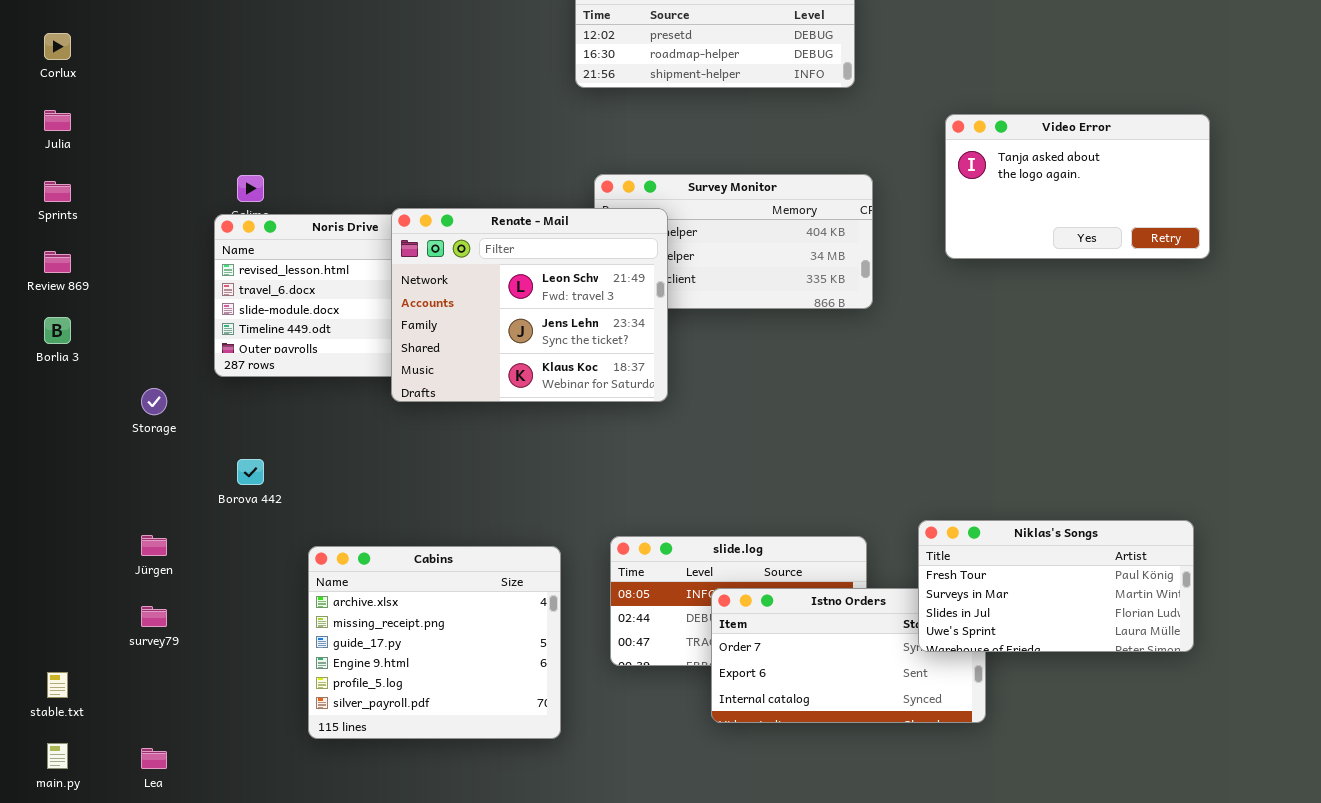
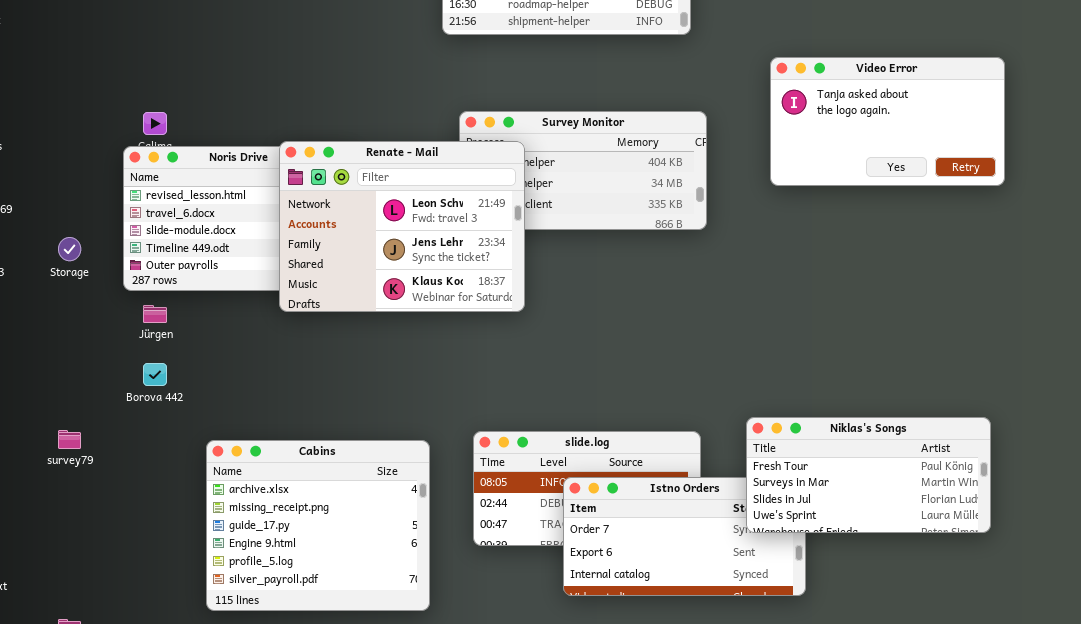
Storage: [141,388,167,415] -> [58,237,81,261], moved
Jürgen: [141,535,167,556] -> [143,305,167,323], moved
survey79: [141,606,167,627] -> [58,430,81,449], moved

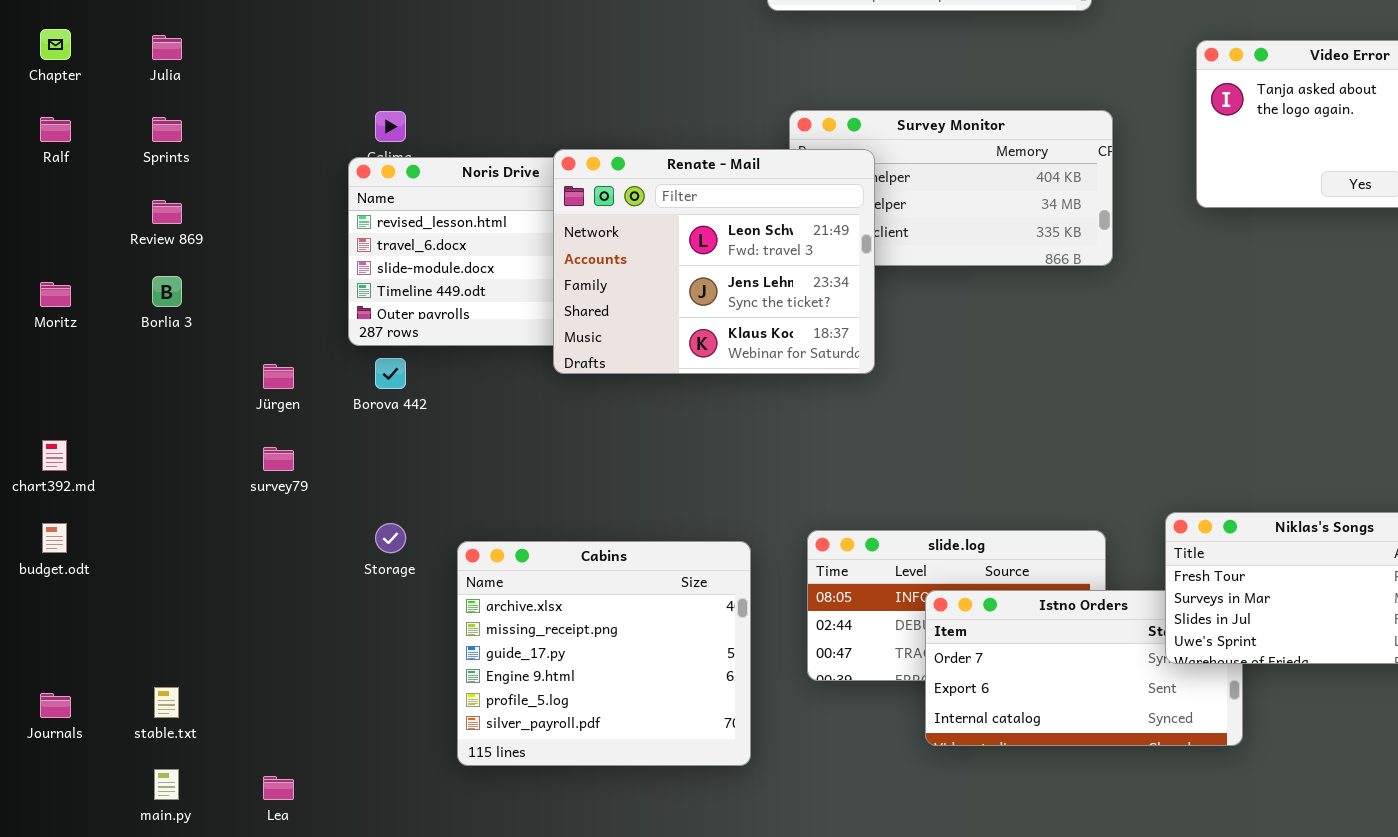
Storage: [58,237,81,261] -> [375,523,406,553], moved
Jürgen: [143,305,167,323] -> [263,364,294,389], moved
Borova 442: [143,363,167,386] -> [375,358,406,389], moved
survey79: [58,430,81,449] -> [263,447,294,471], moved

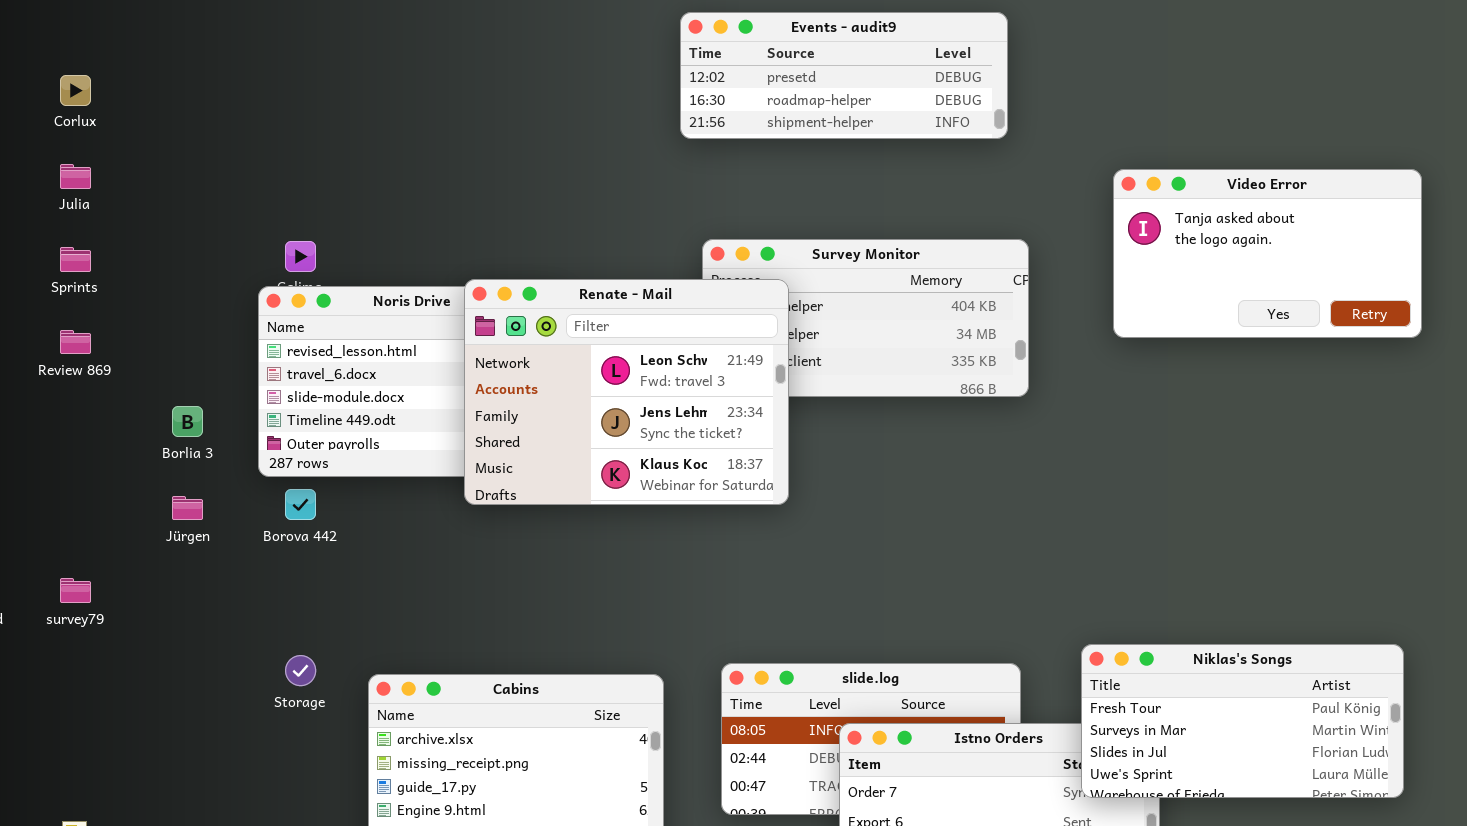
Borlia 3: [152,276,182,307] -> [172,406,203,437], moved
survey79: [263,447,294,471] -> [60,578,91,603], moved

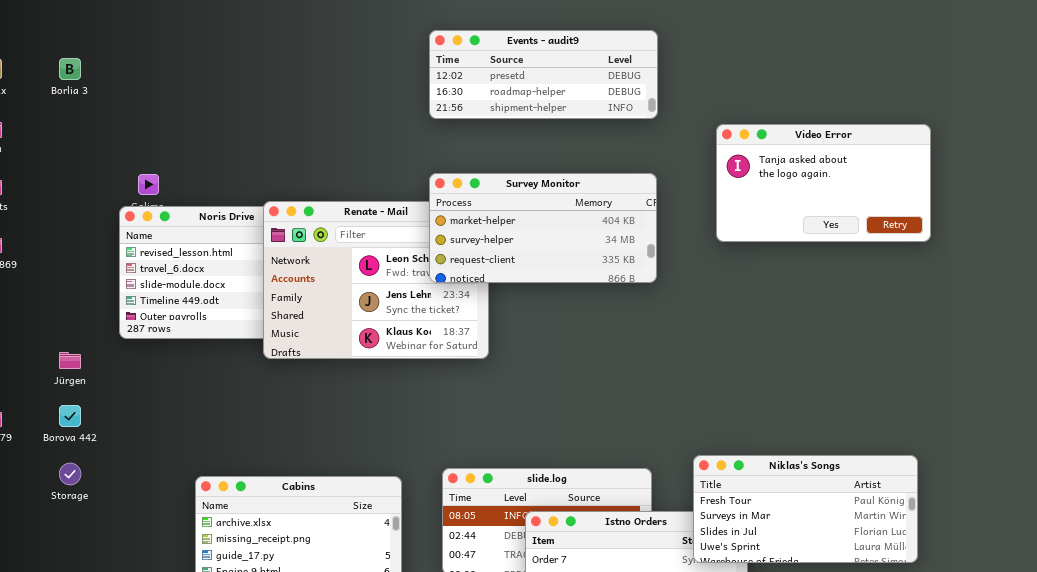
Events - audit9: [680,12,1008,139] -> [429,30,658,119], moved
Survey Monitor: [702,239,1029,397] -> [429,173,657,283], raised
Borlia 3: [172,406,203,437] -> [59,58,81,80], moved
Borova 442: [285,489,316,520] -> [59,405,81,427], moved
Storage: [285,655,316,686] -> [59,463,81,485], moved

